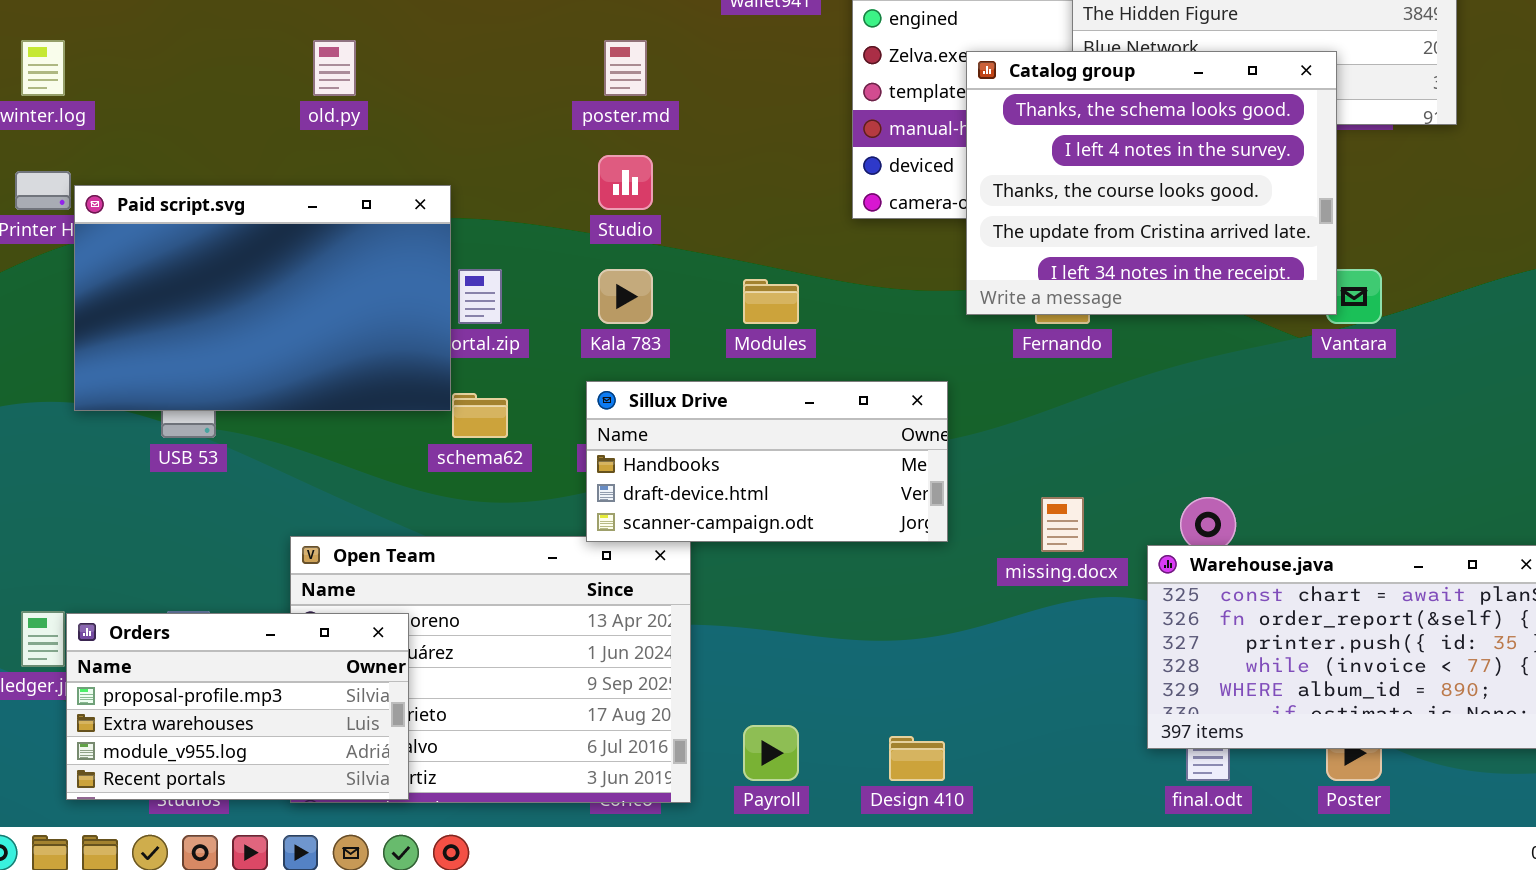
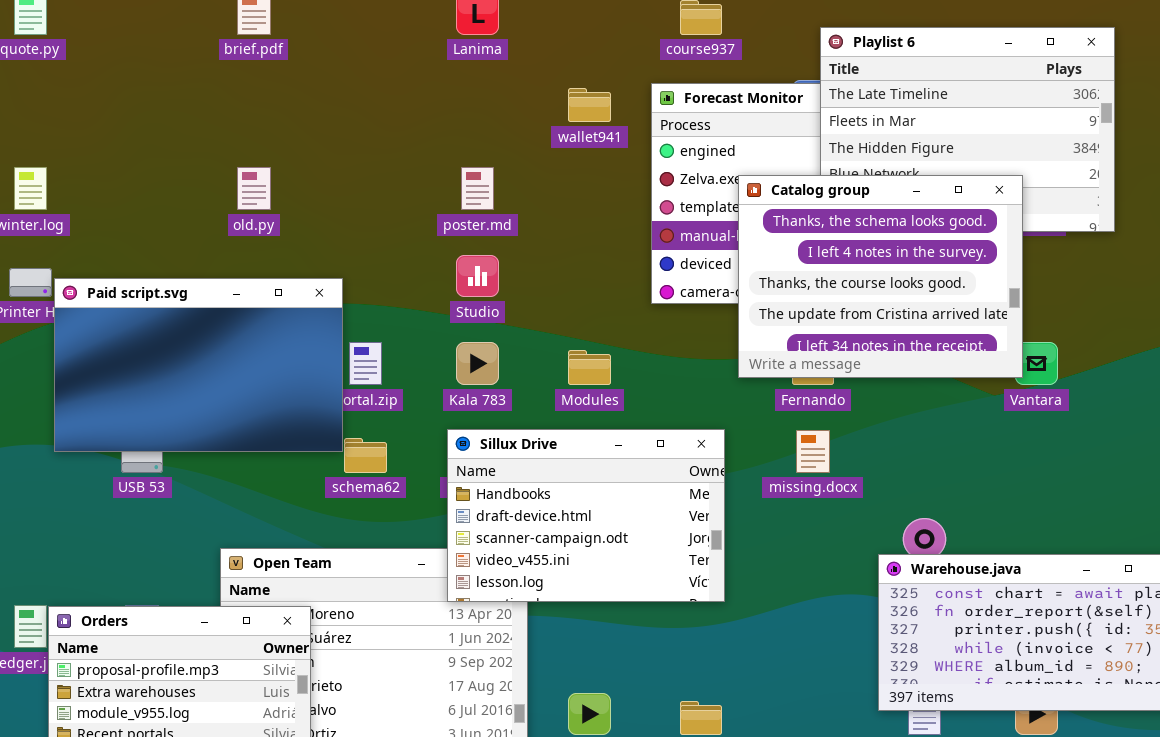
Sillux Drive: [586,381,948,542] -> [447,429,725,602], resized
missing.docx: [1041,497,1084,552] -> [796,430,830,473], moved

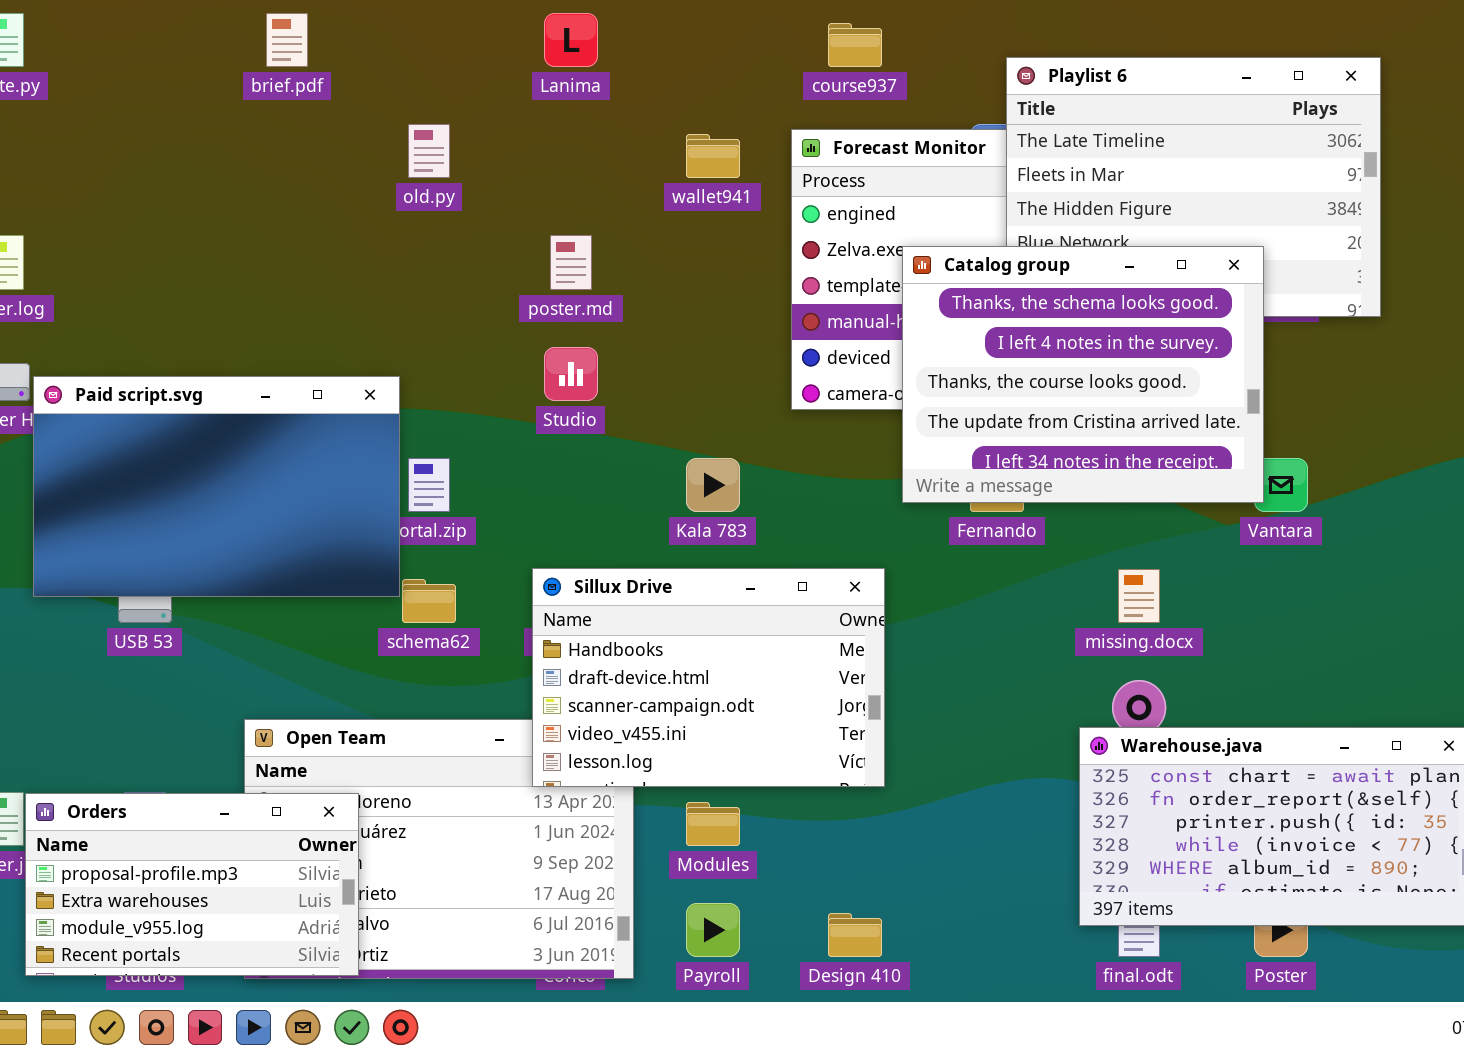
old.py: [237,167,271,210] -> [408,124,450,178], moved
Kala 783: [456,342,499,385] -> [686,458,740,512], moved
Modules: [568,350,611,385] -> [686,802,740,846], moved
missing.docx: [796,430,830,473] -> [1118,569,1160,623], moved

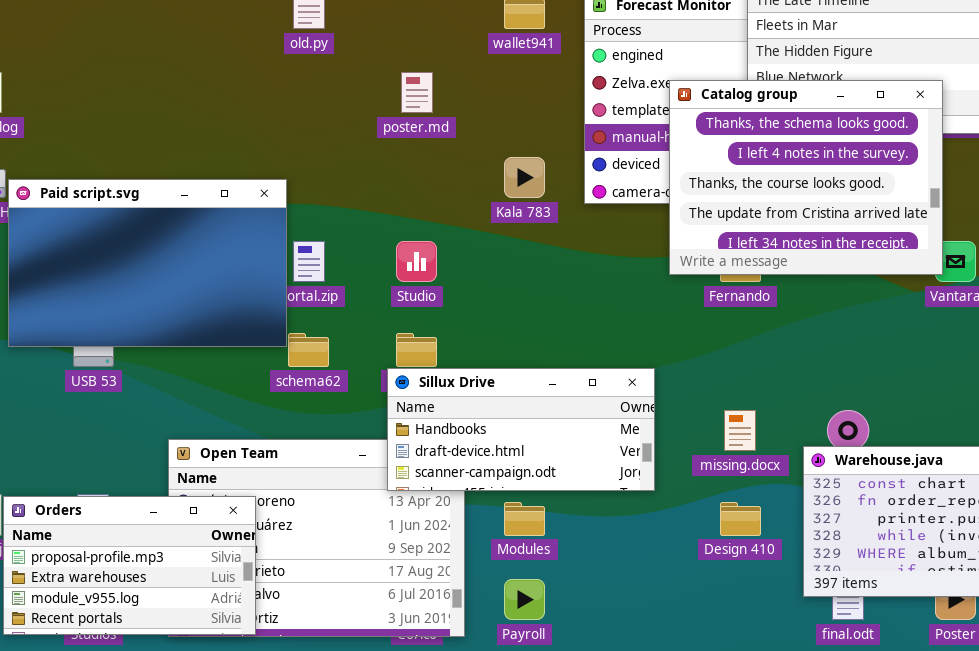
Studio: [544,347,598,401] -> [396,241,437,282], moved
Kala 783: [686,458,740,512] -> [504,157,545,198], moved
Sillux Drive: [532,568,885,787] -> [387,368,655,491], resized
missing.docx: [1118,569,1160,623] -> [724,410,756,451], moved
Design 410: [828,913,882,957] -> [720,502,761,536], moved

